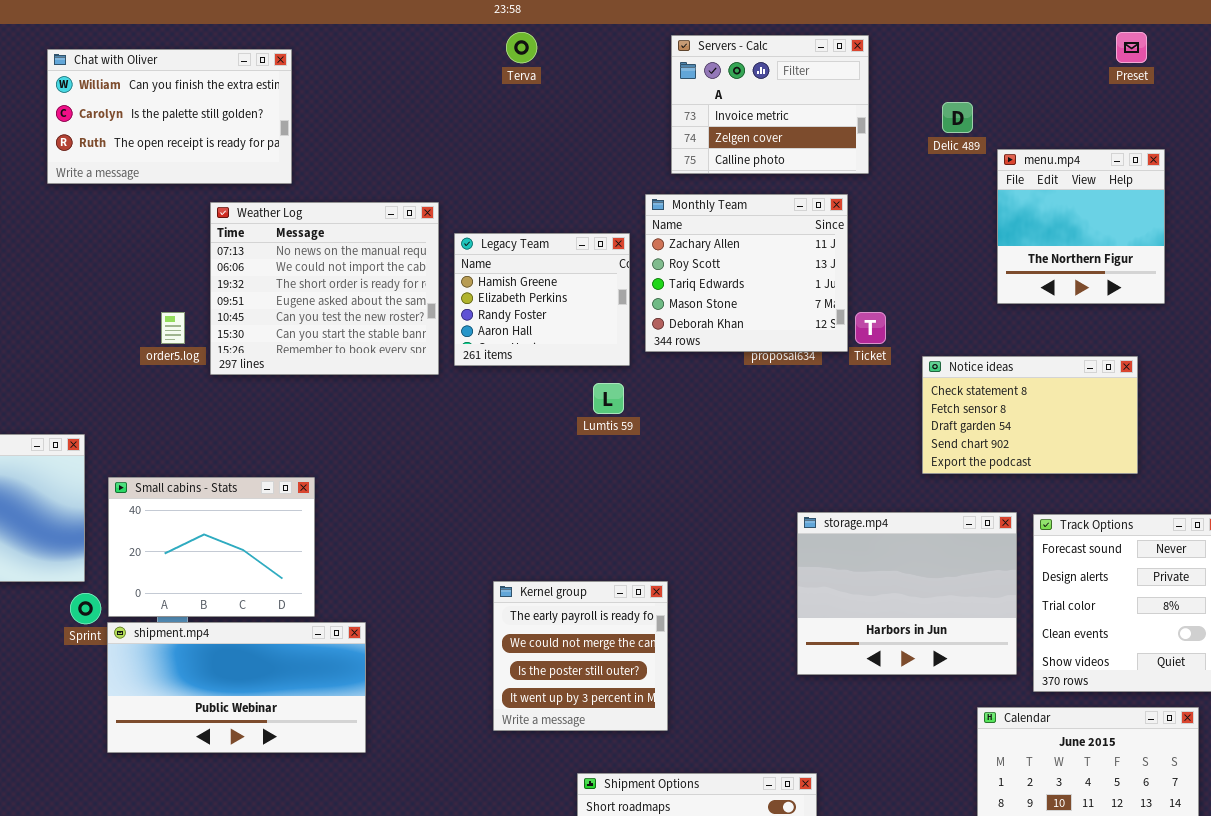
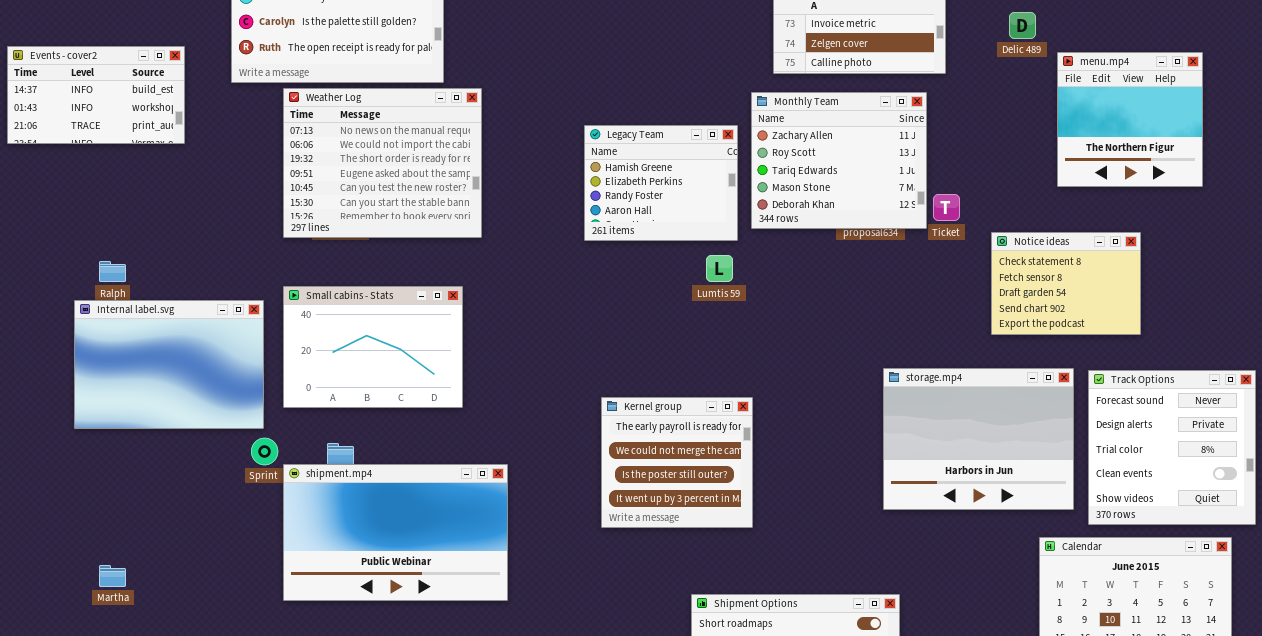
Weather Log: [210,202,439,375] -> [283,88,482,238], moved
Notice ideas: [922,356,1138,474] -> [991,232,1141,335], resized
Small cabins - Stats: [108,477,315,617] -> [283,286,463,408], moved
Kernel group: [493,581,668,731] -> [601,397,753,528], moved
shipment.mp4: [107,622,366,753] -> [283,464,508,601], resized

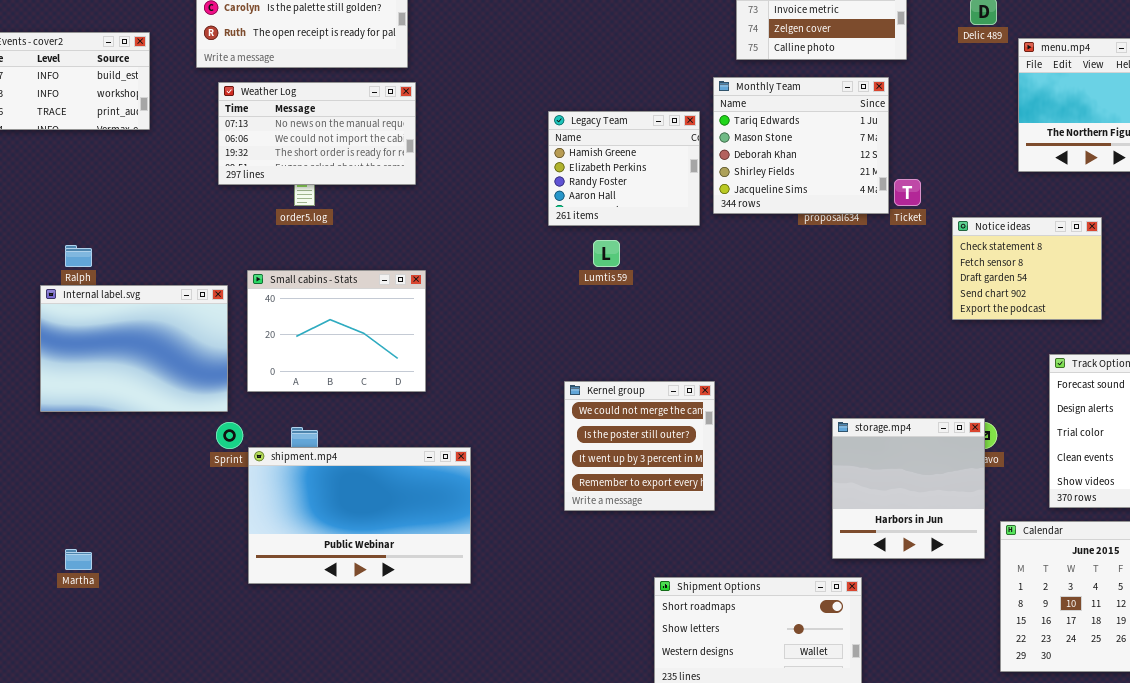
Weather Log: [283,88,482,238] -> [218,82,416,185], moved, resized
Monthly Team: [751,92,927,229] -> [713,77,889,214], scrolled down 2 rows
Lumtis 59: [706,255,733,282] -> [593,240,620,267], moved
storage.mp4: [883,368,1074,510] -> [832,418,985,559], moved, resized
Kernel group: [601,397,753,528] -> [564,381,715,511], scrolled down 1 row

